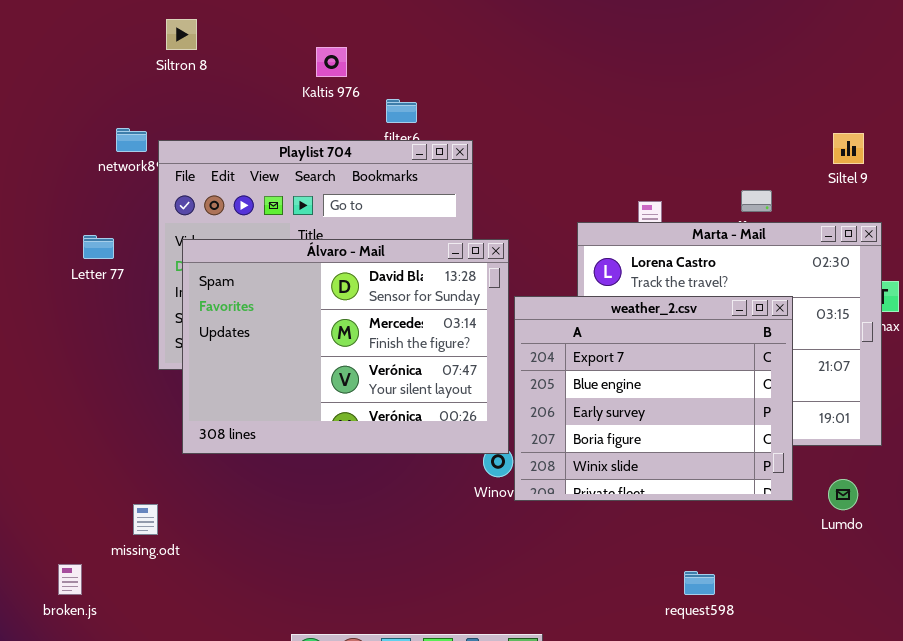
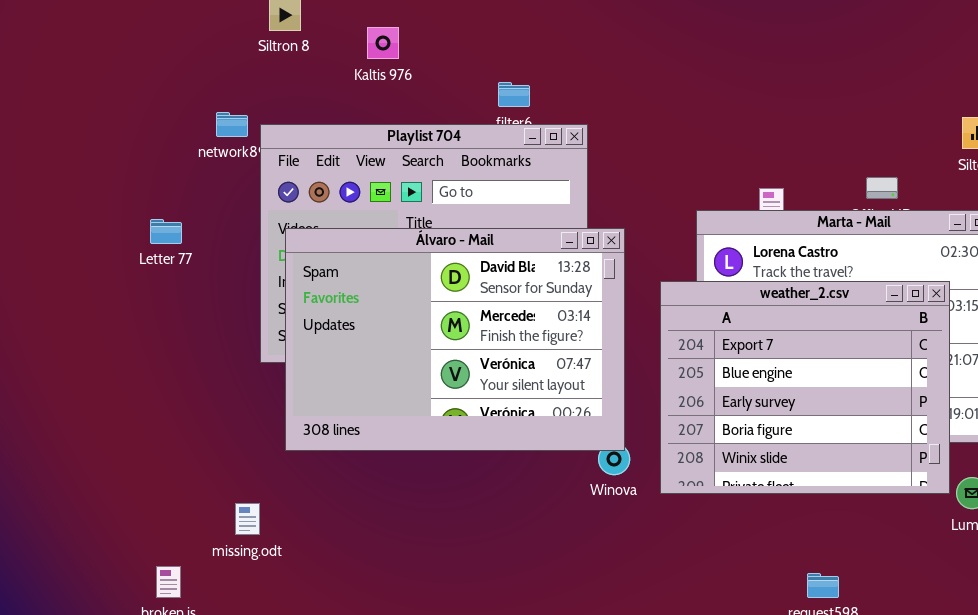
Kaltis 976: [316,47,347,77] -> [367,27,399,59], moved
Letter 77: [83,235,114,259] -> [150,219,182,244], moved
weather_2.csv: [514,296,793,501] -> [660,281,950,494], moved

